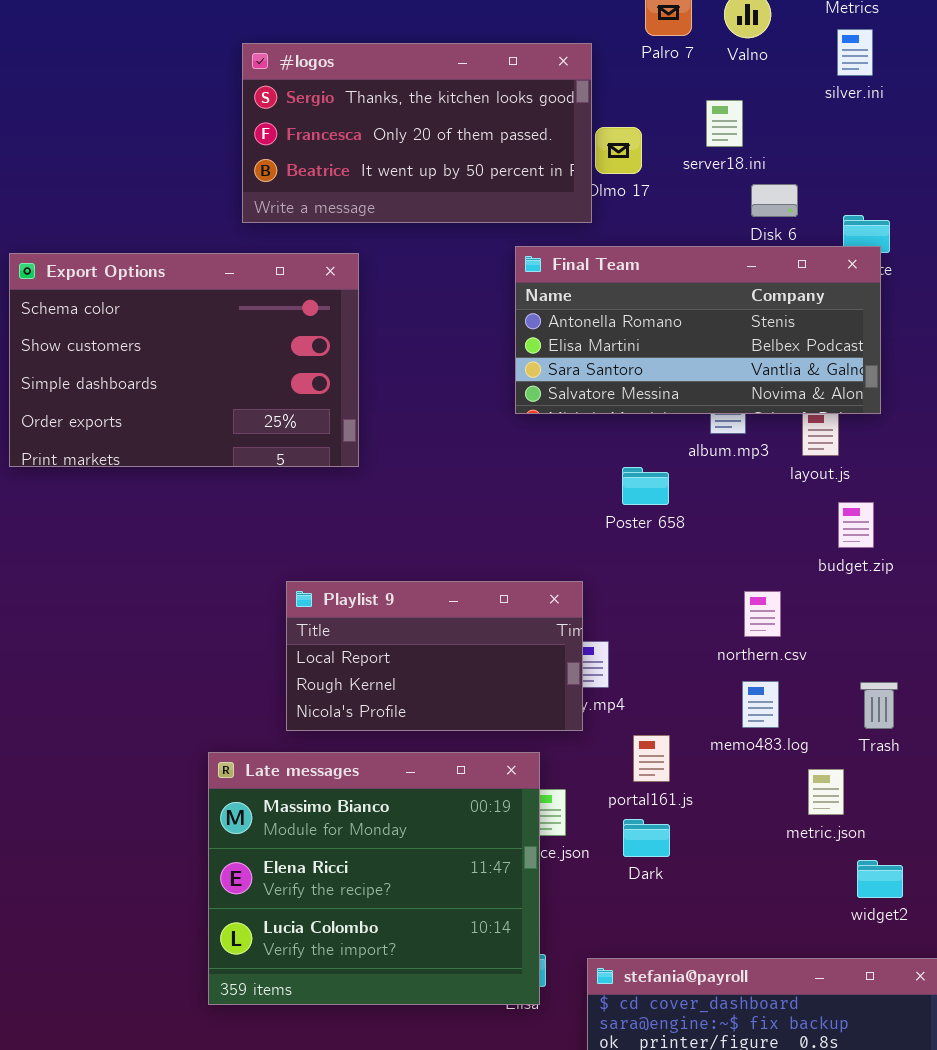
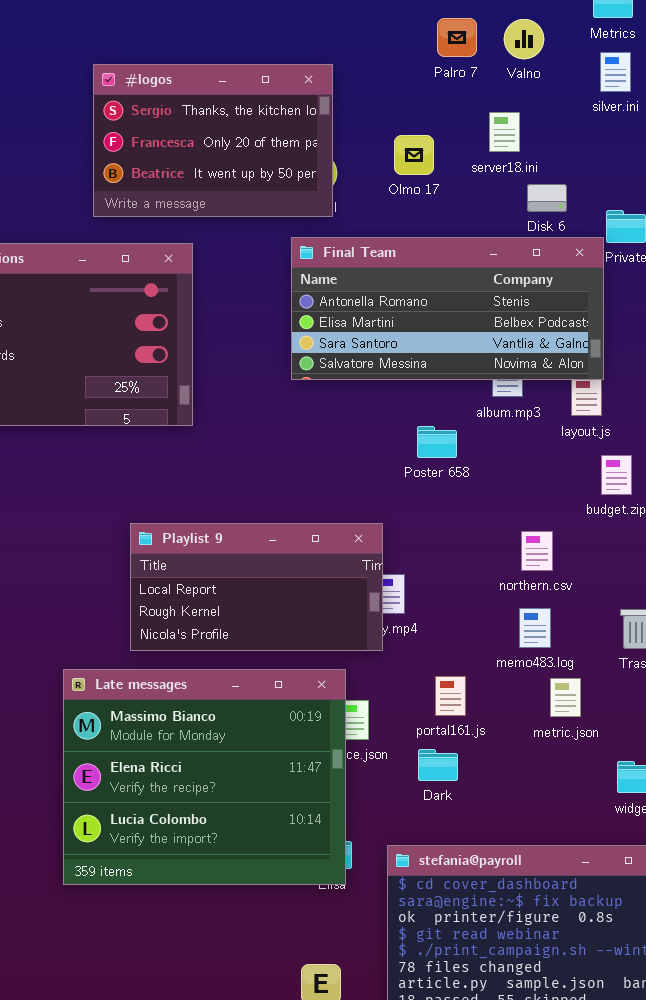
#logos: [242,43,592,223] -> [93,64,333,217], resized
Final Team: [515,246,881,414] -> [291,237,604,380], moved
portal161.js: [633,735,670,782] -> [435,676,466,716], moved
metric.json: [808,769,844,815] -> [550,678,581,717], moved
Dark: [623,819,670,857] -> [418,749,458,781], moved

